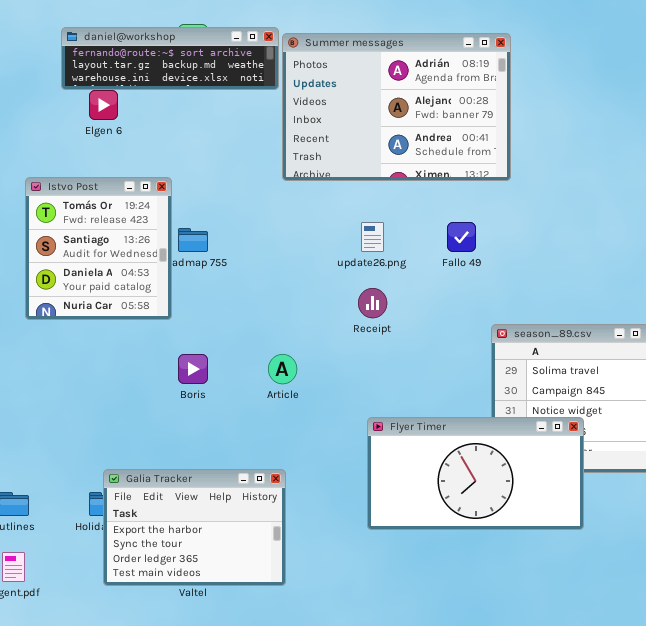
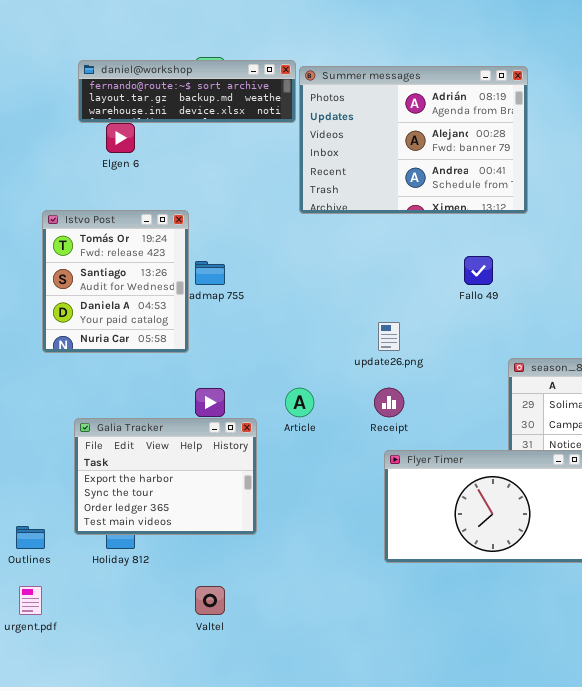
update26.png: [361,222,384,252] -> [378,322,400,351], moved
Receipt: [358,288,387,318] -> [374,388,404,417], moved
Galia Tracker: [103,469,286,586] -> [74,418,257,535], moved

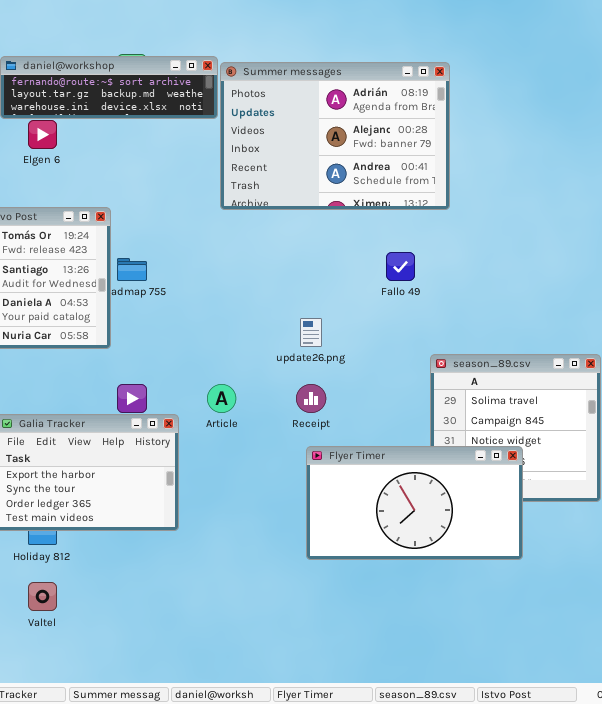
Valtel: [195,586,225,615] -> [28,582,57,611], moved

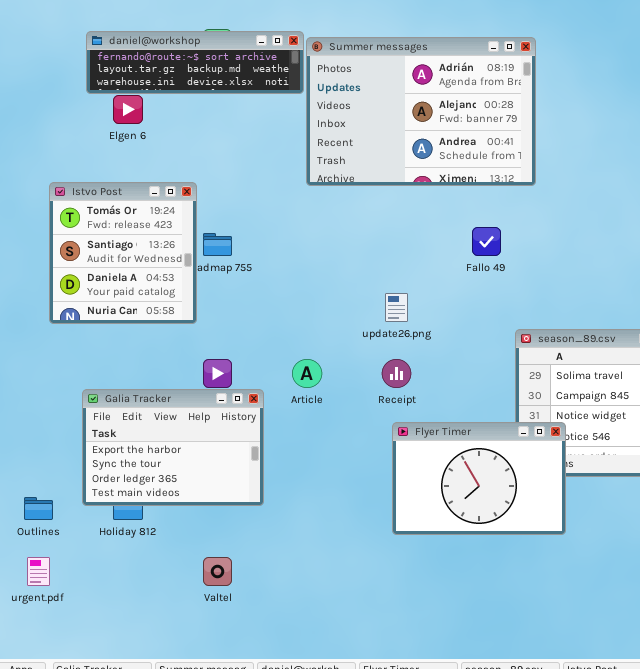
Flyer Timer: [306,446,523,560] -> [392,422,566,535], resized
Valtel: [28,582,57,611] -> [203,557,232,586], moved

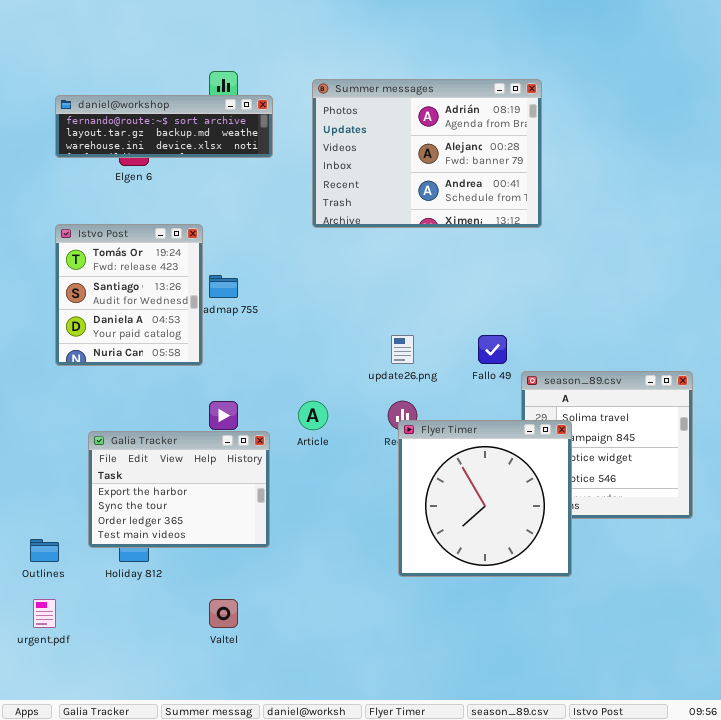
daniel@workshop: [86,31,304,94] -> [55,95,273,158], moved
Fallo 49: [472,227,501,256] -> [478,335,507,364], moved
Flyer Timer: [392,422,566,535] -> [398,420,572,577], resized

